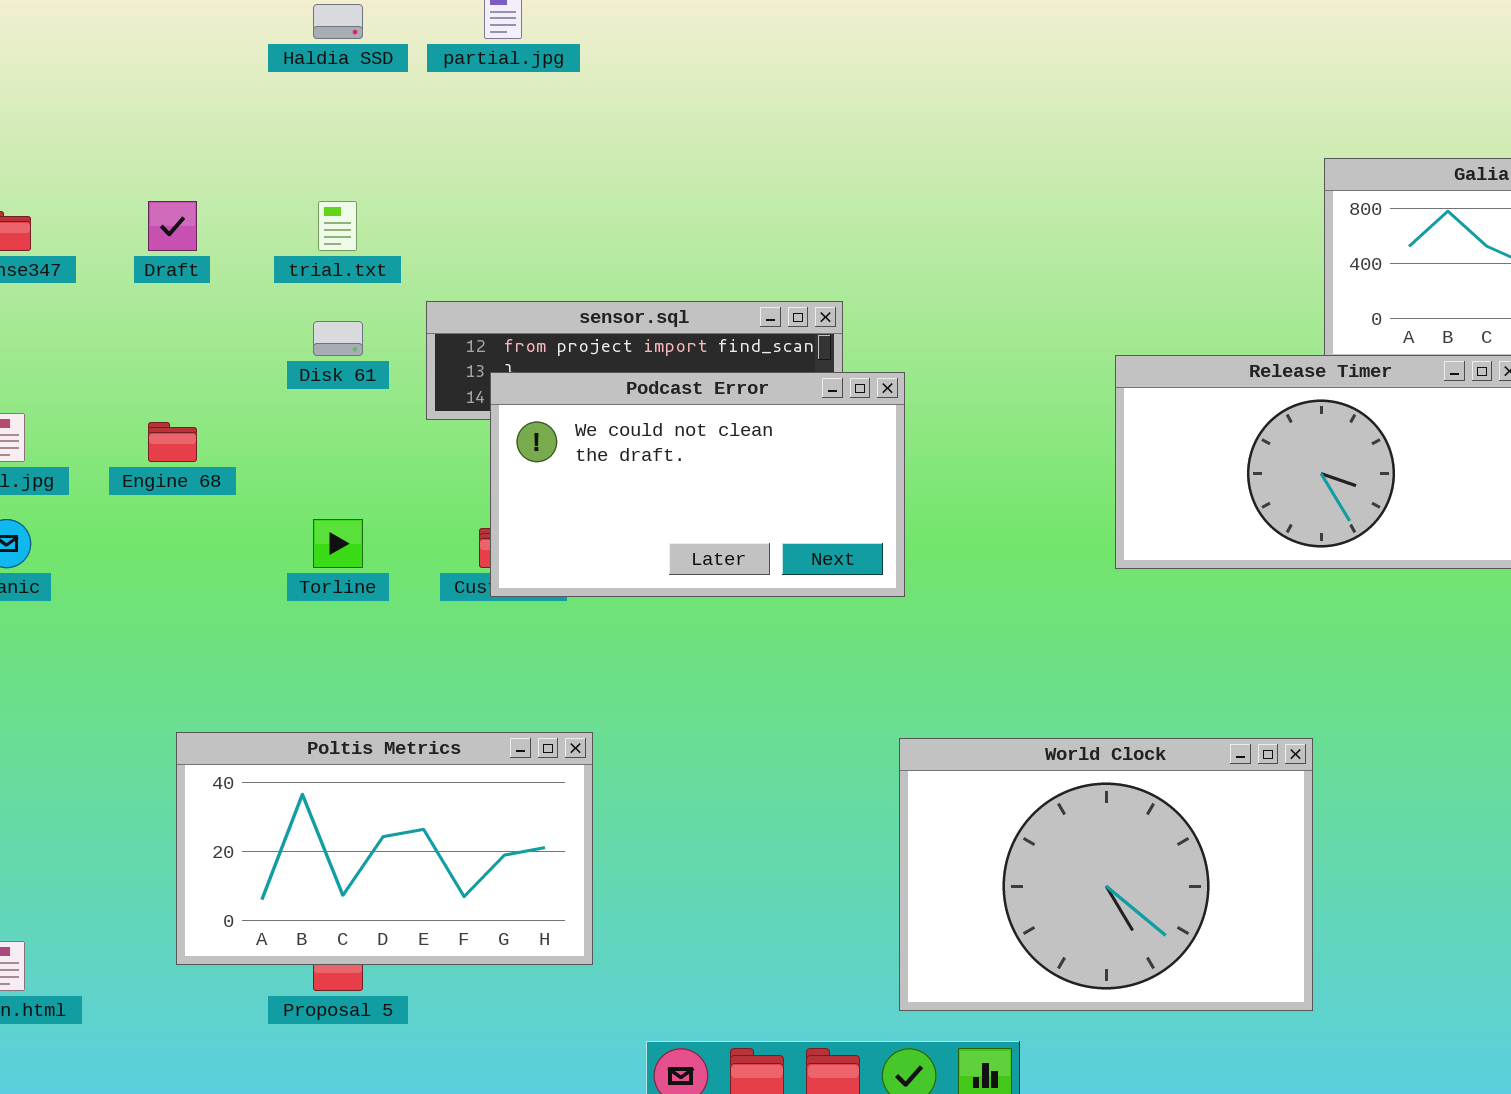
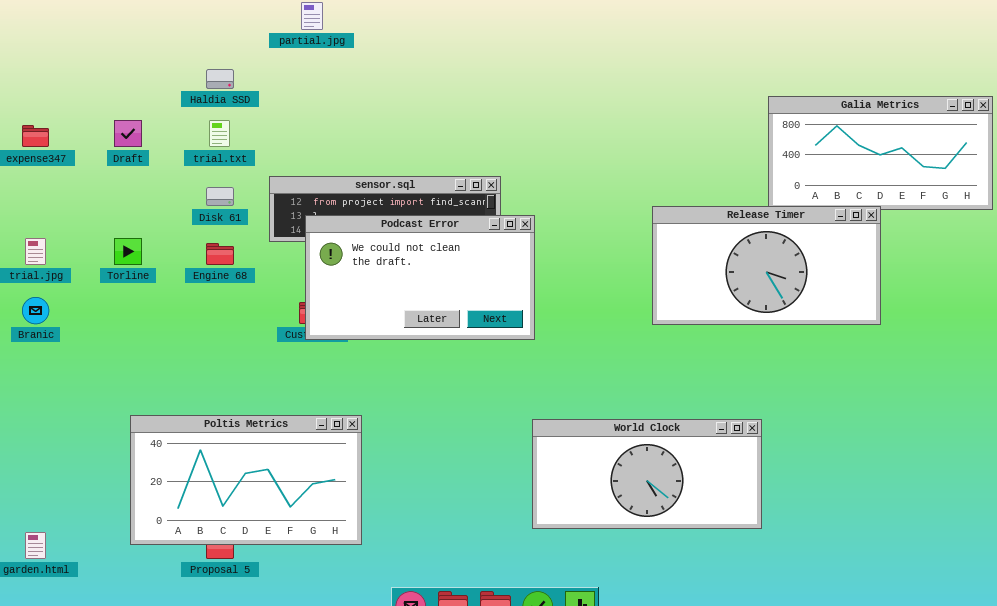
Haldia SSD: [313,4,363,39] -> [206,69,234,89], moved
Engine 68: [148,422,197,462] -> [206,243,234,265], moved
Torline: [313,519,363,568] -> [114,238,142,265], moved
World Clock: [899,738,1313,1011] -> [532,419,762,529], resized

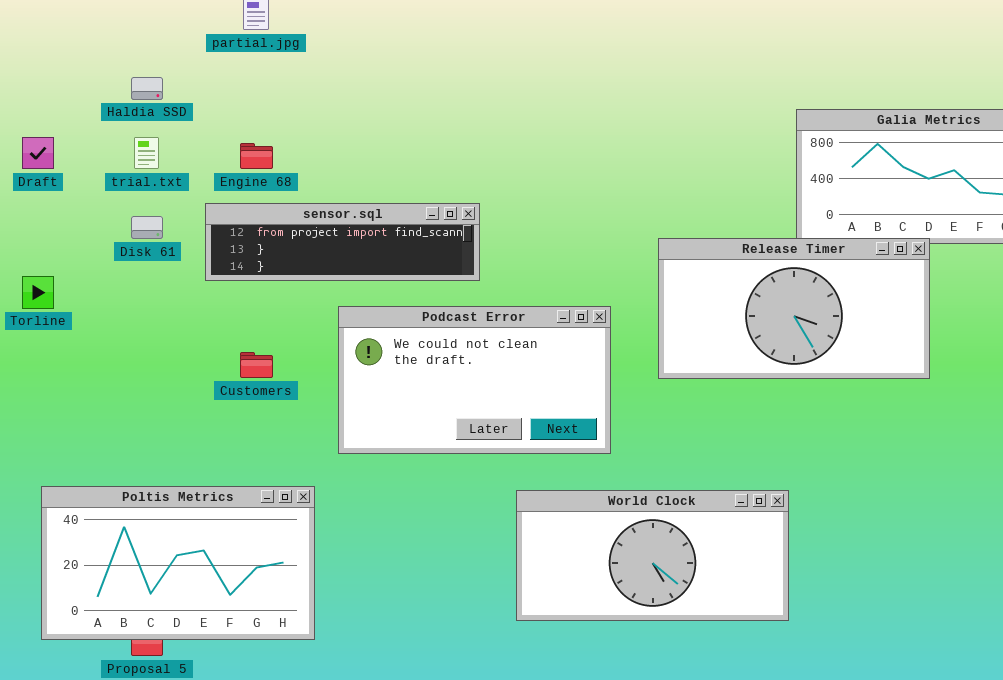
Podcast Error: [305,215,535,340] -> [338,306,611,454], moved
Engine 68: [206,243,234,265] -> [240,143,273,169], moved

